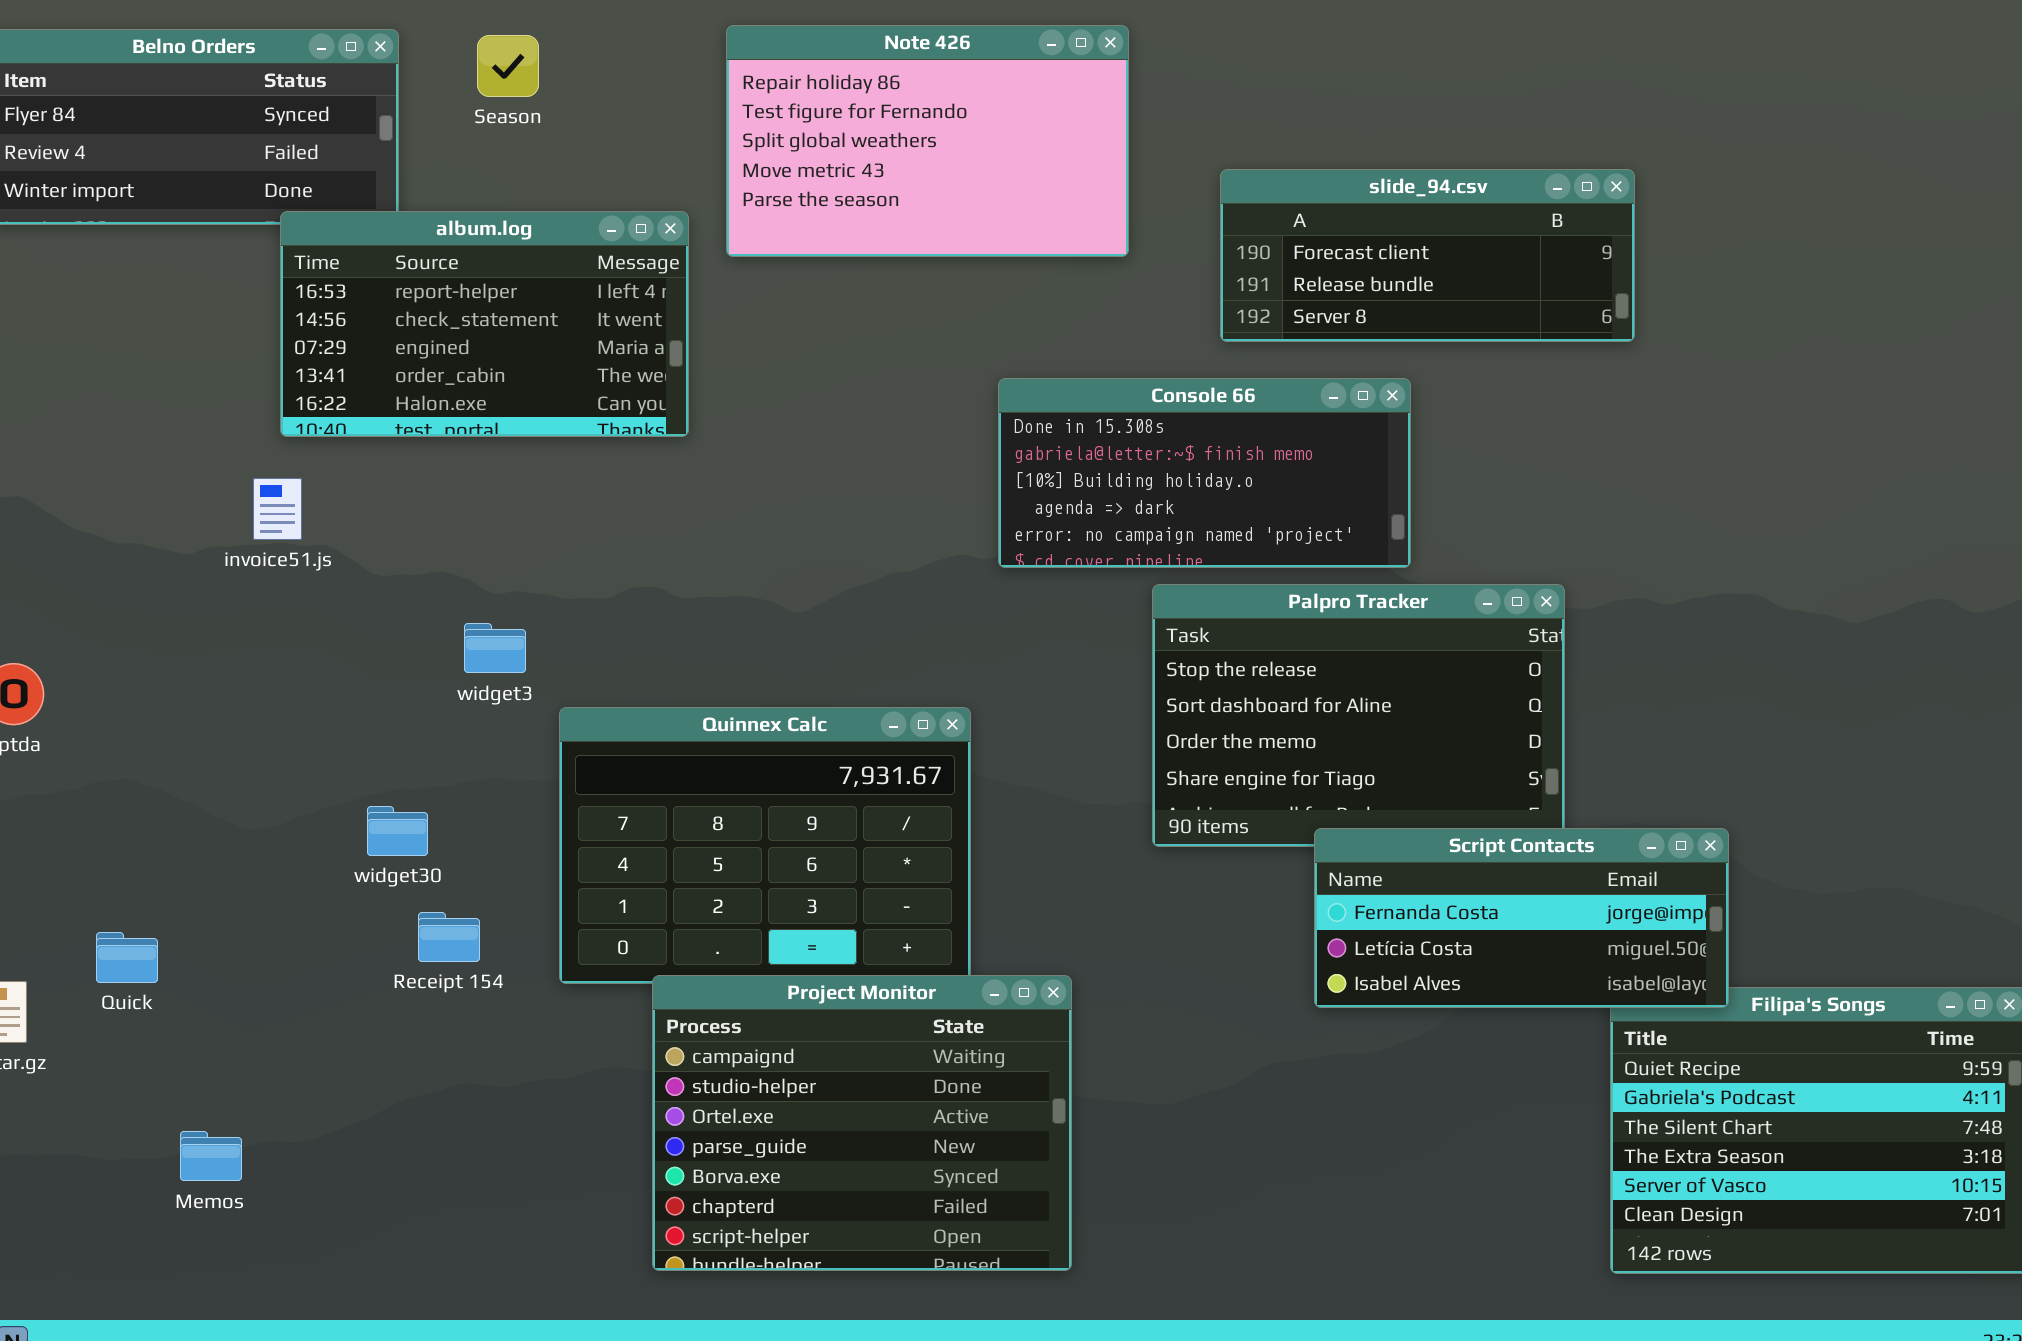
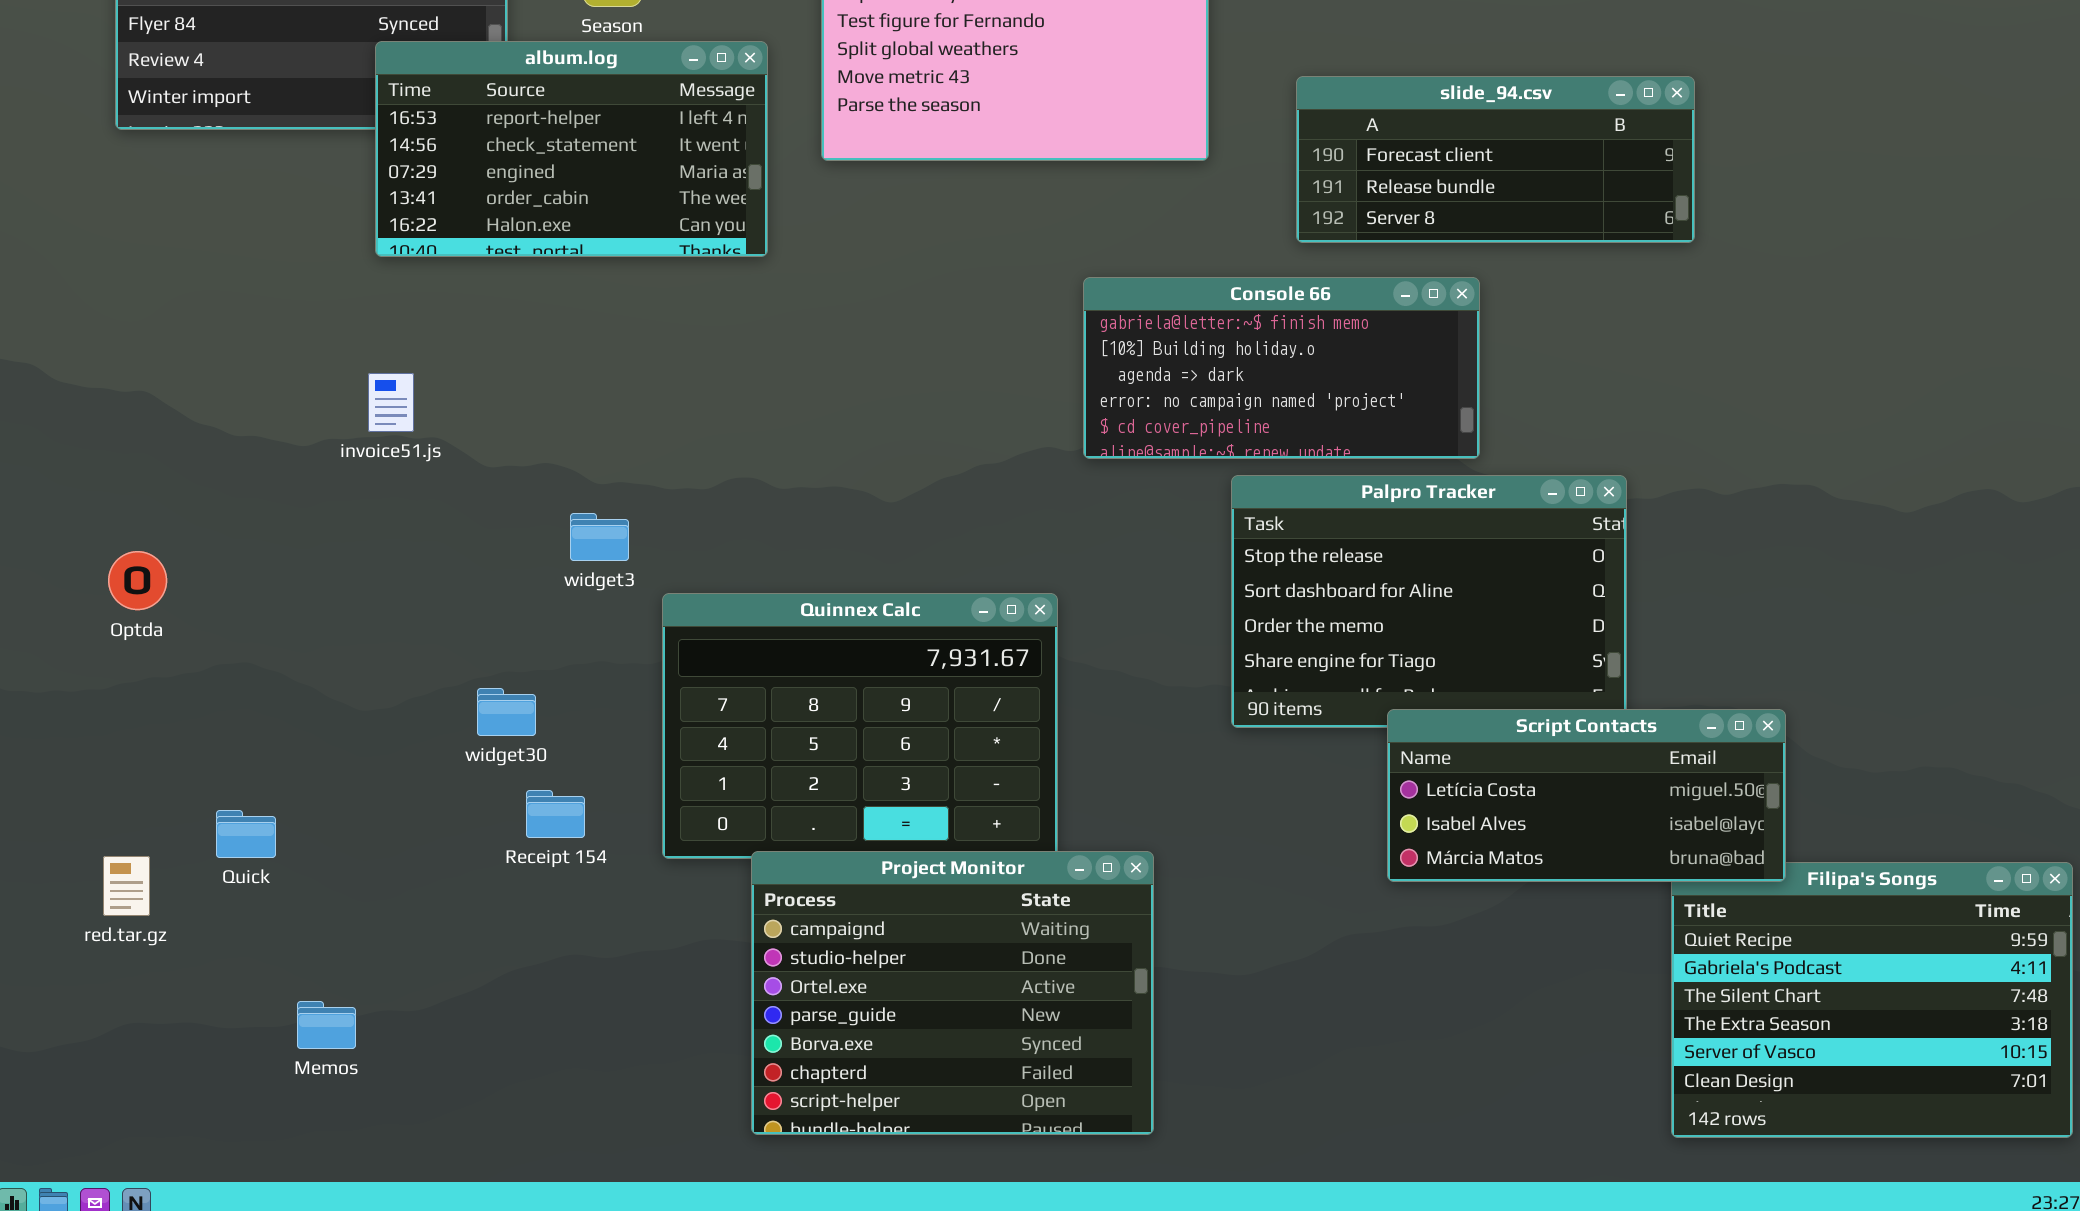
album.log: [280,211,689,437] -> [375,41,768,257], moved
Console 66: [998,378,1411,568] -> [1083,277,1480,459], scrolled down 1 row
Script Contacts: [1314,828,1729,1008] -> [1387,709,1786,882], scrolled down 1 row

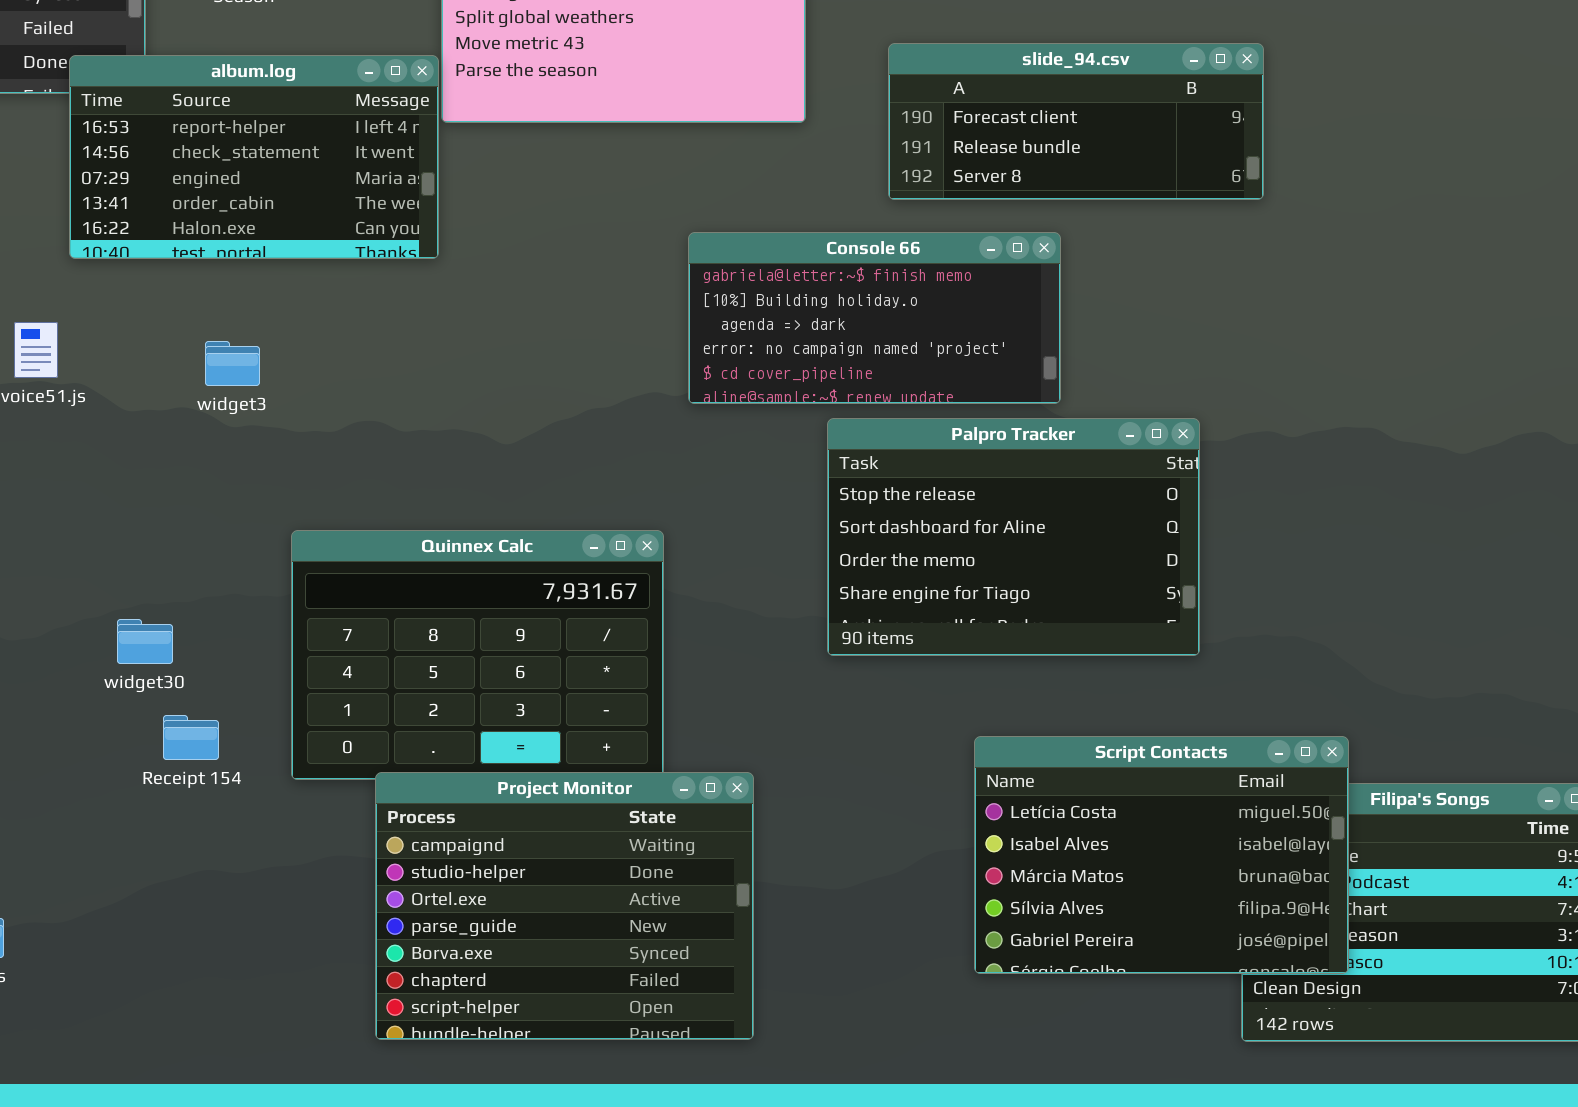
album.log: [375,41,768,257] -> [69,55,439,259], moved
widget3: [570,513,629,561] -> [205,341,260,386], moved
Script Contacts: [1387,709,1786,882] -> [974,736,1349,974], moved, resized

